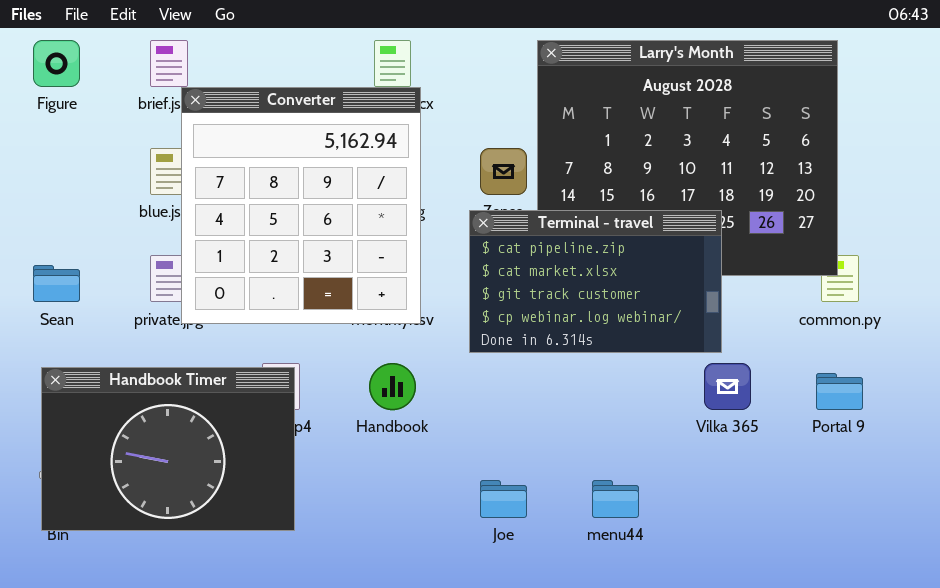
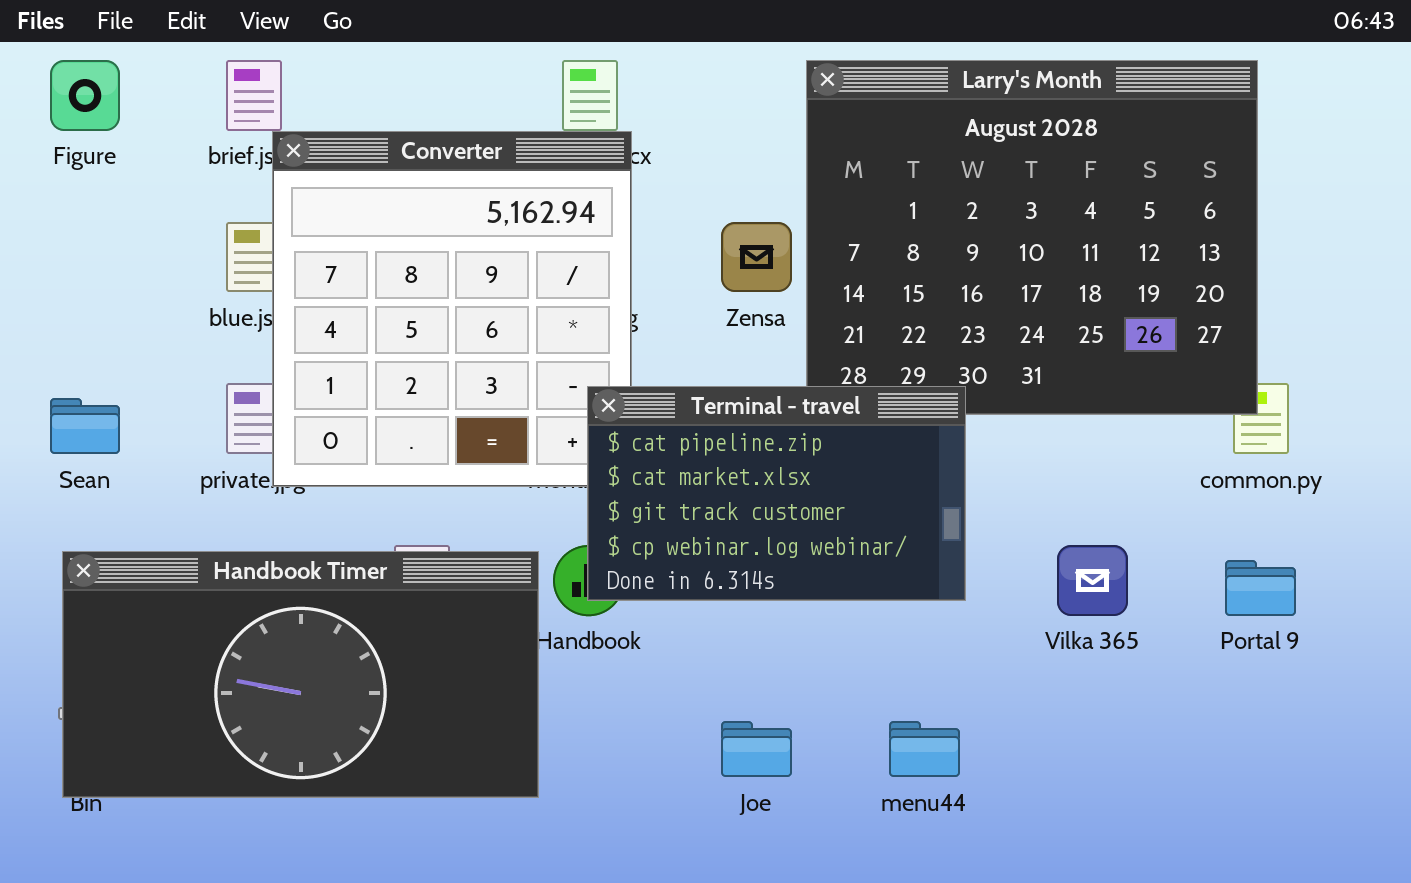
Terminal - travel: [469,210,722,353] -> [587,386,966,601], moved
Handbook Timer: [41,367,295,531] -> [62,551,539,798], resized

